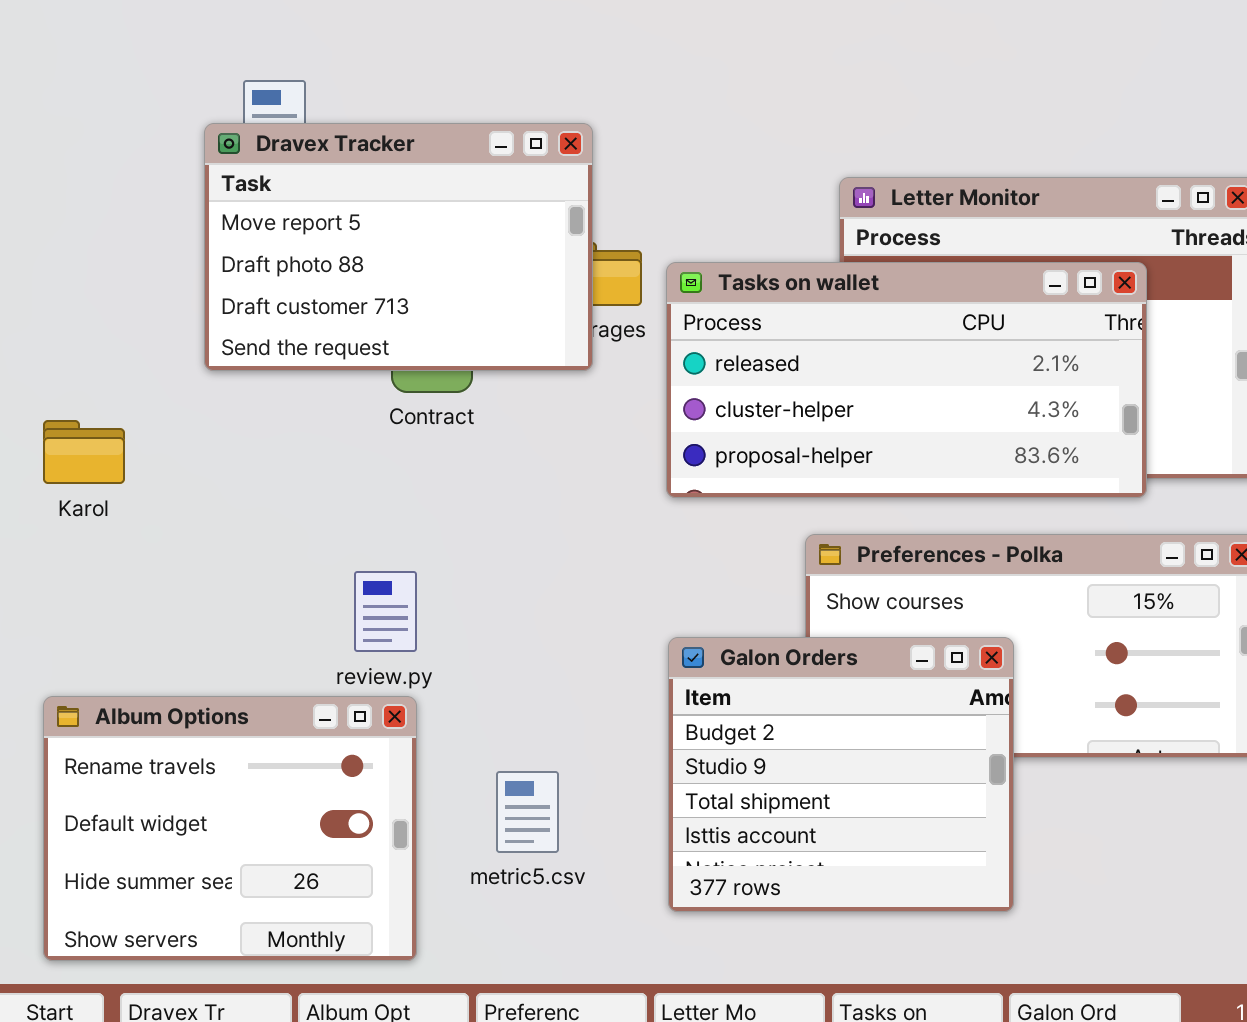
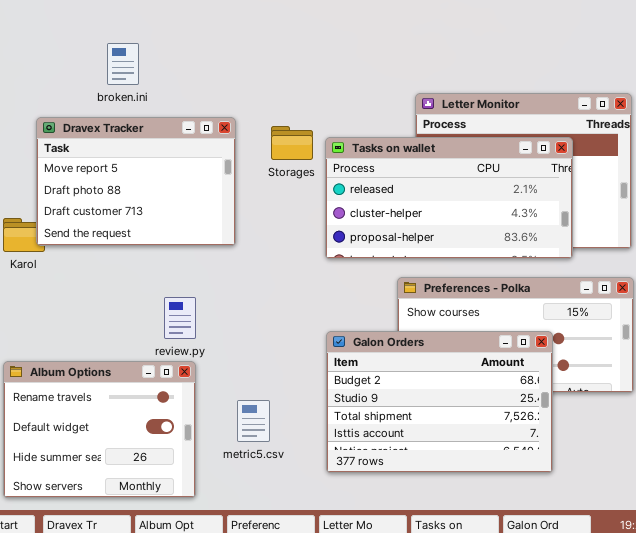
Dravex Tracker: [204,123,593,371] -> [36,117,236,246], moved
Galon Orders: [668,637,1014,912] -> [326,331,553,473], resized

